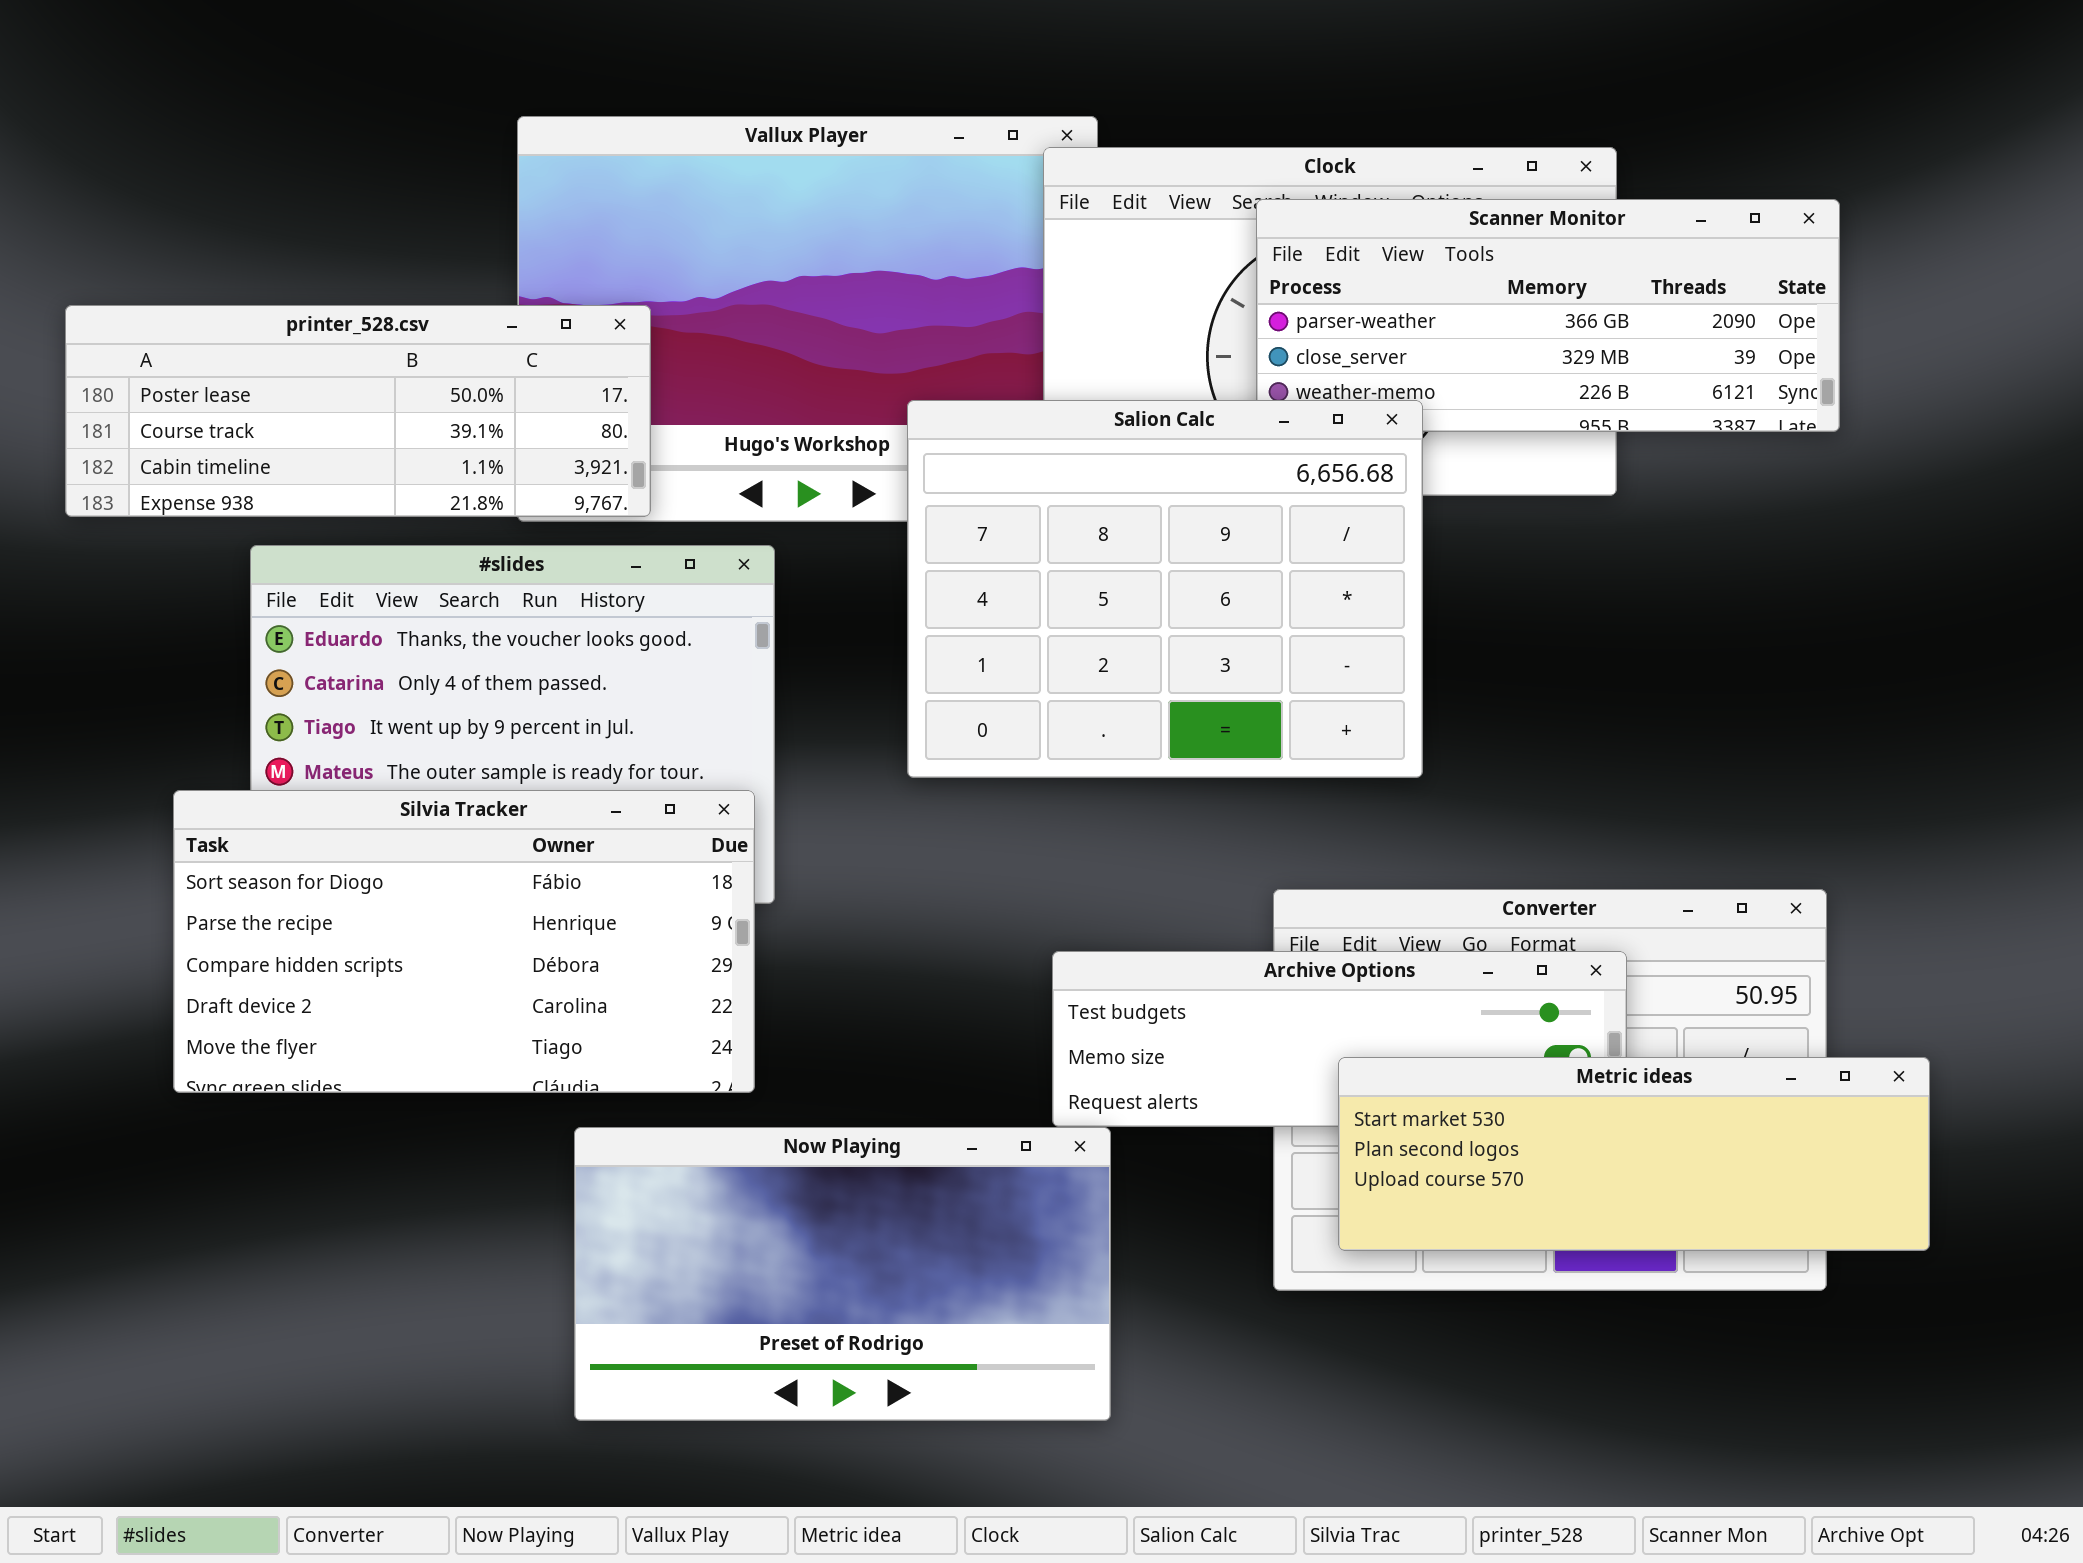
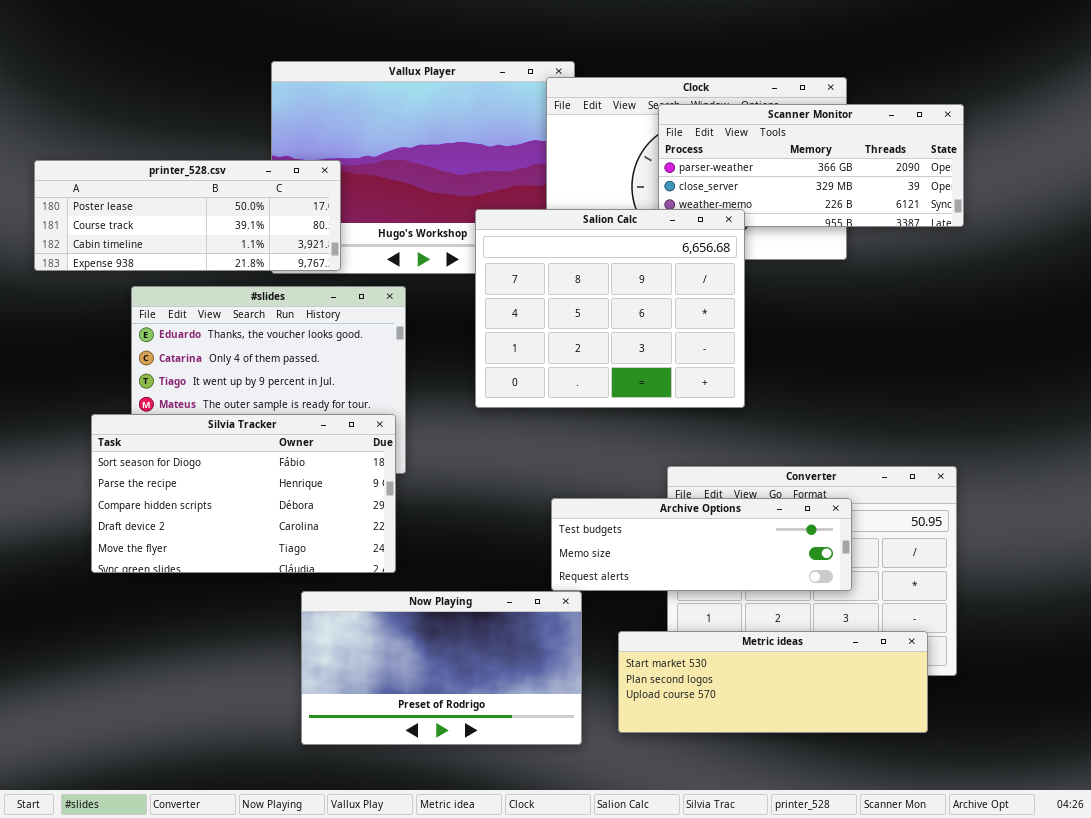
Metric ideas: [1338,1057,1930,1251] -> [618,631,928,733], moved

